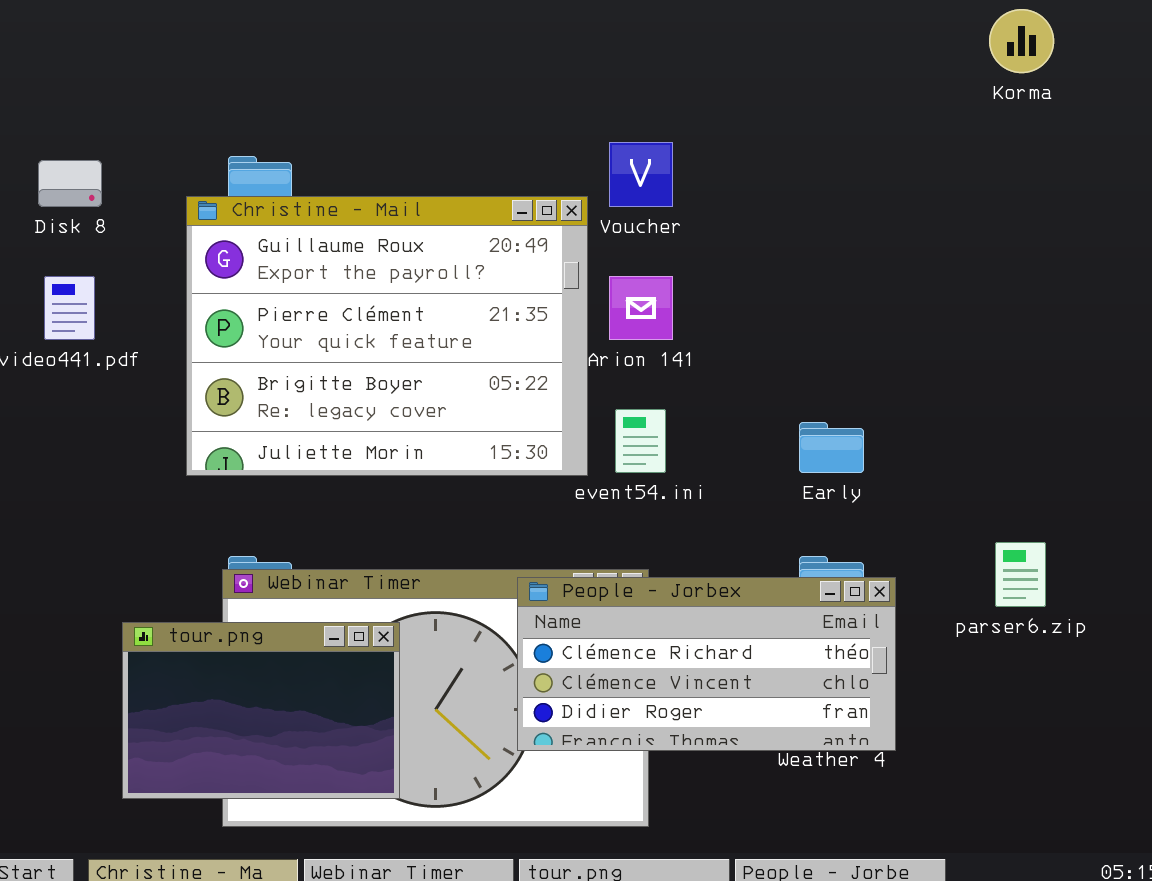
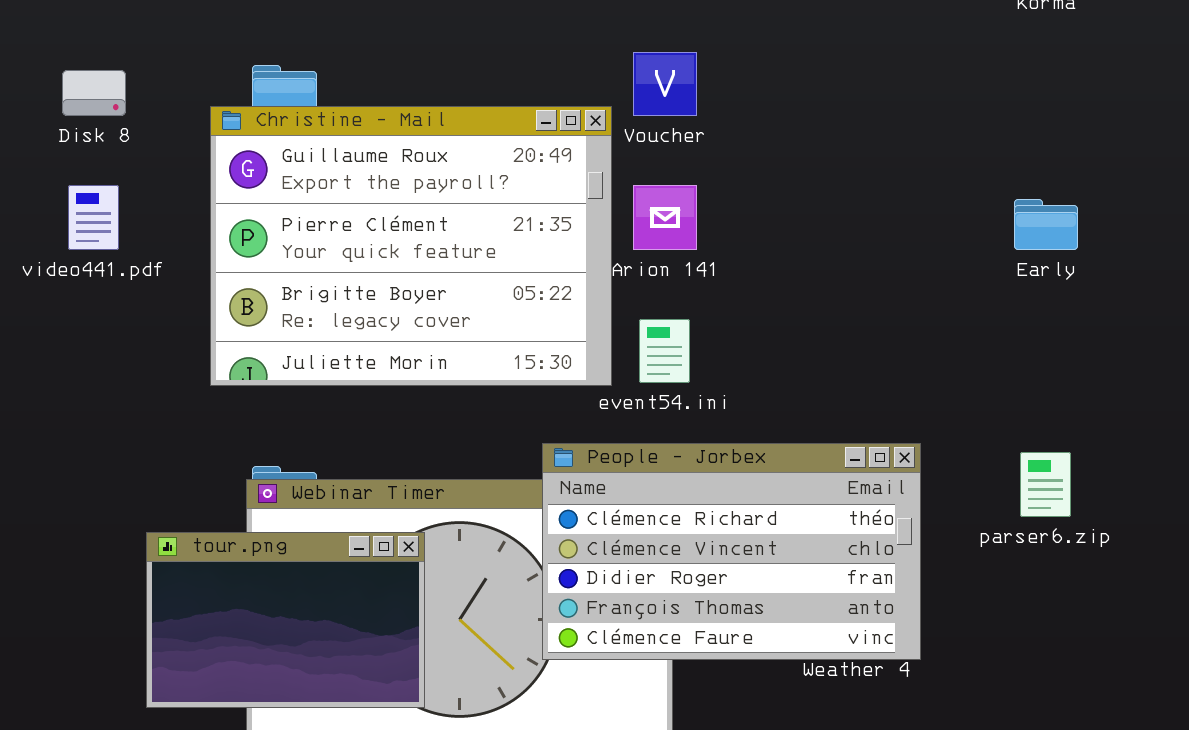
Early: [799,422,864,473] -> [1014,199,1078,250], moved
People - Jorbex: [517,577,896,751] -> [542,443,921,660], resized

